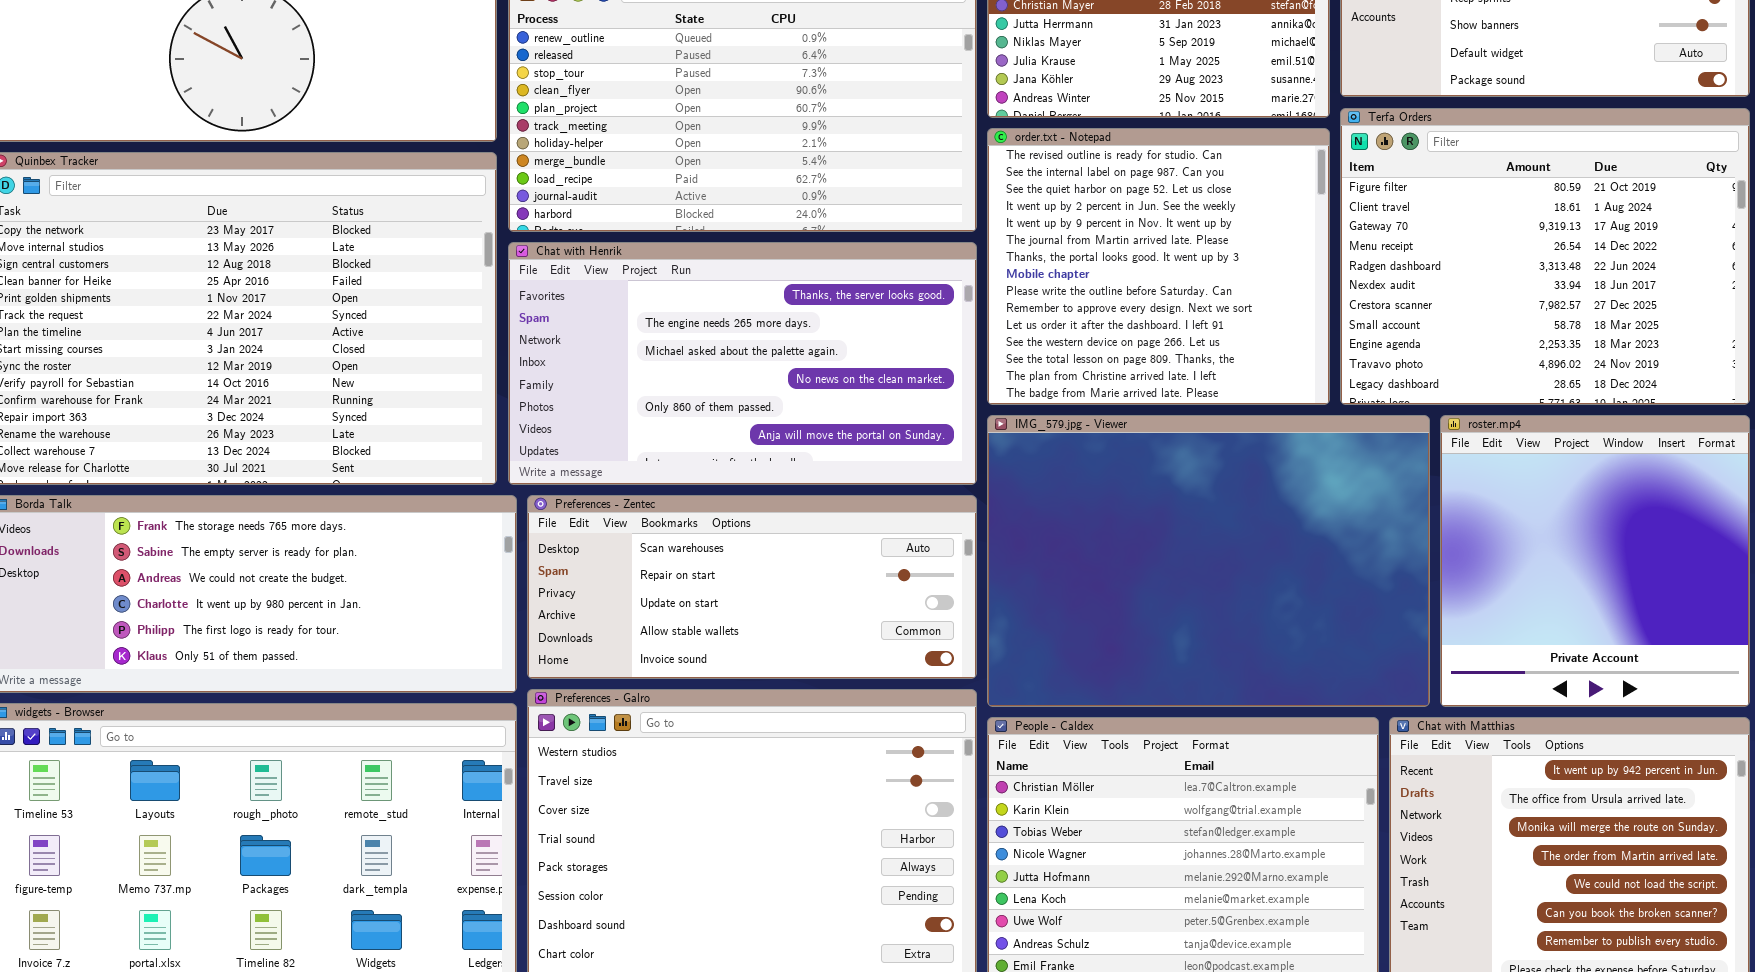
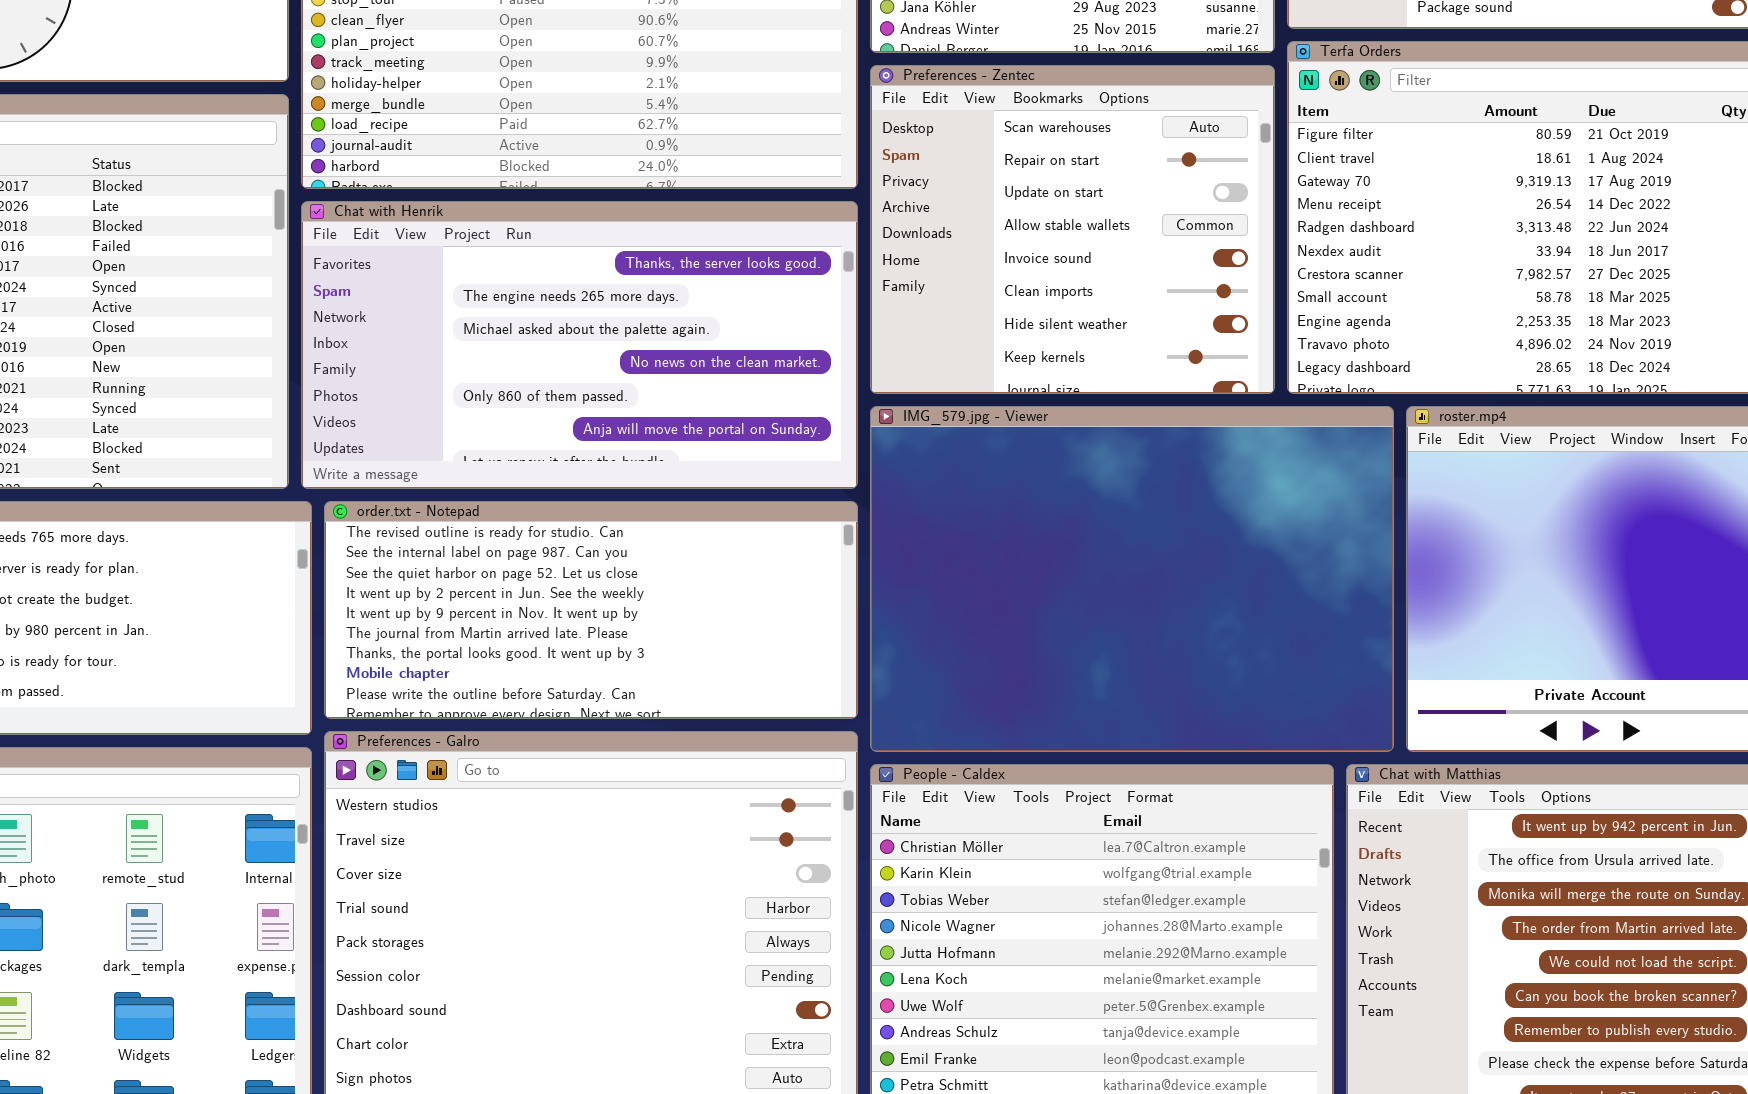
order.txt - Notepad: [987,128,1330,405] -> [324,501,858,719], moved, resized
Preferences - Zentec: [527,495,977,679] -> [870,65,1275,394], moved, resized

